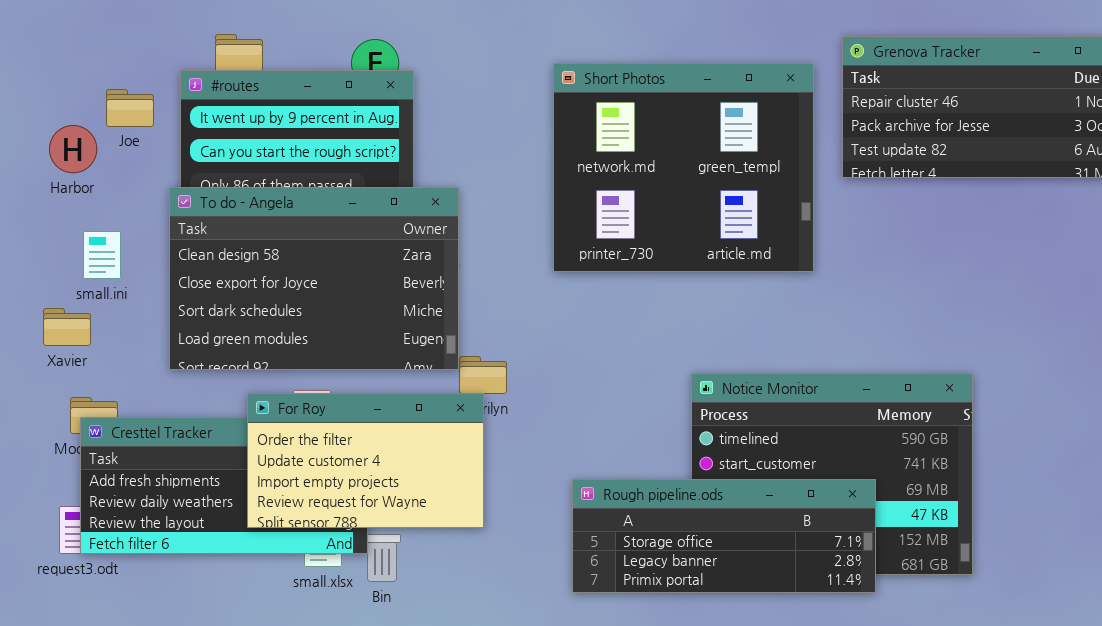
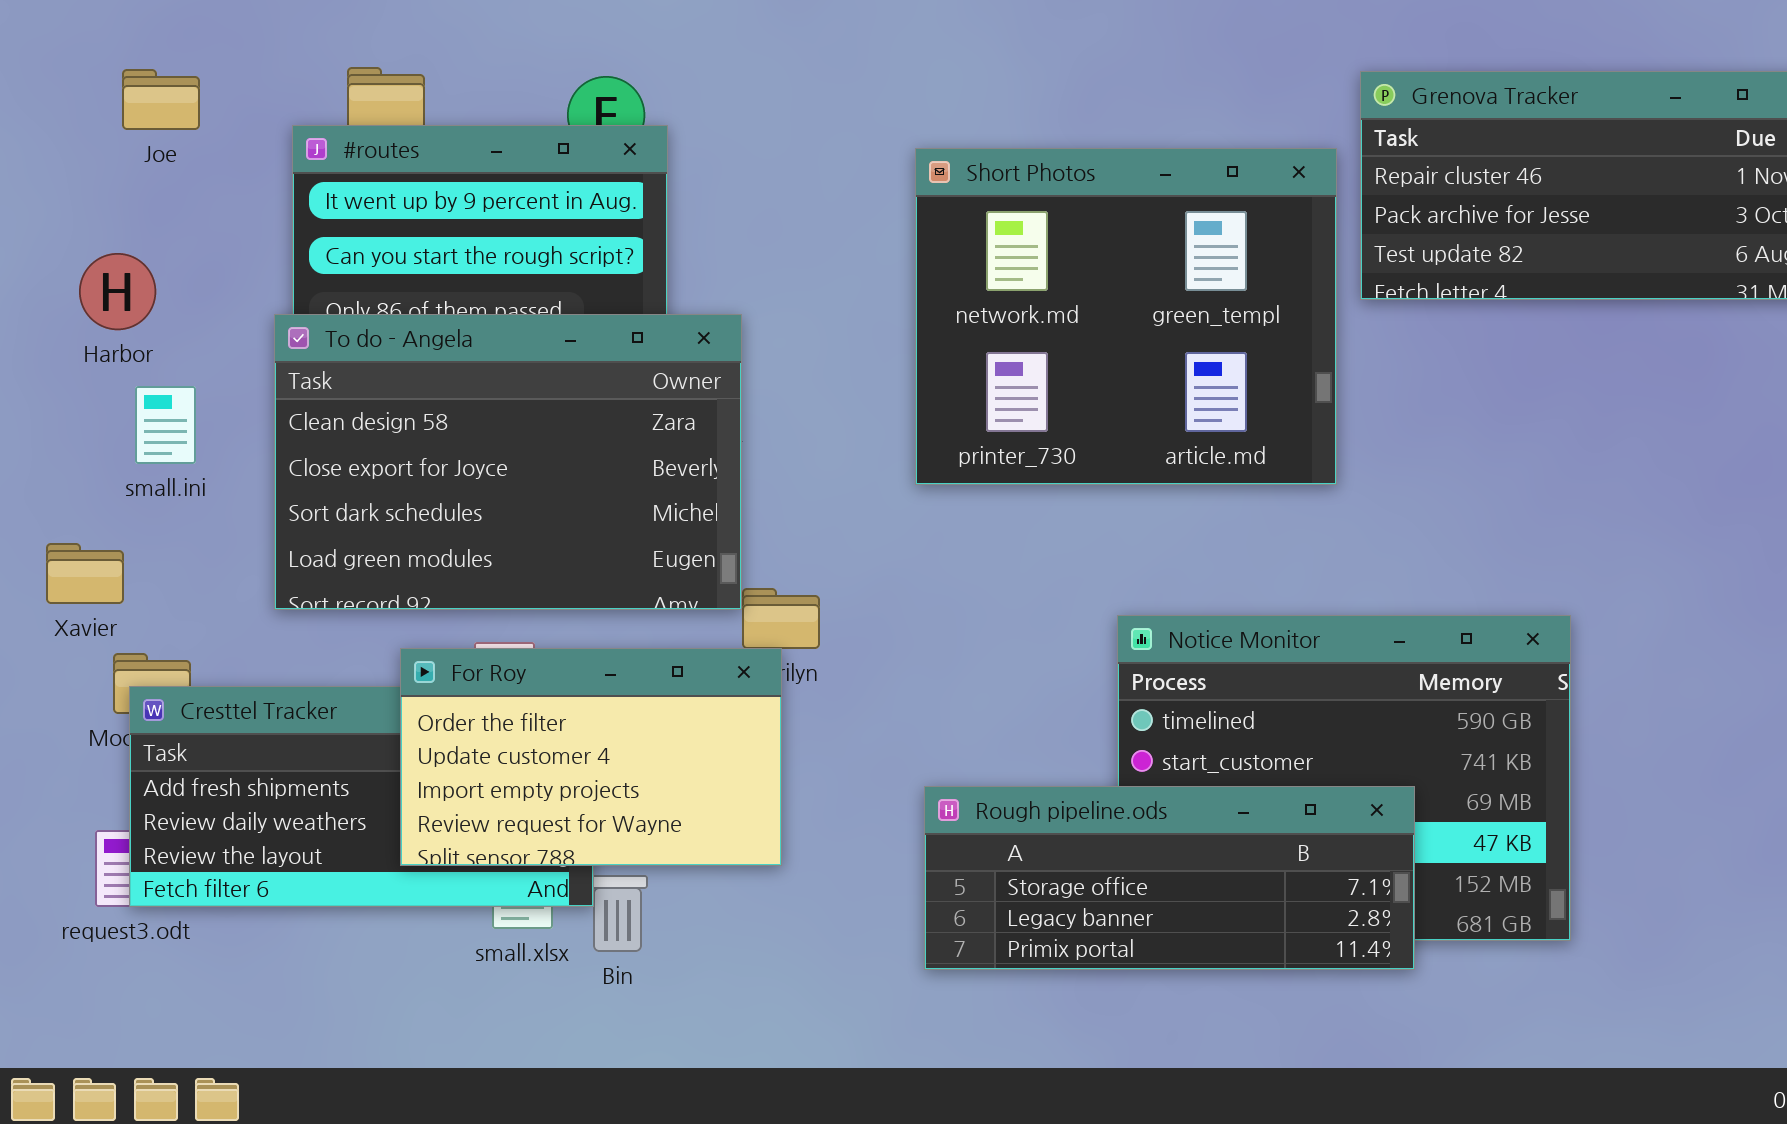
Short Photos: [553,63,814,272] -> [915,148,1337,485], moved
Joe: [106,89,154,127] -> [122,69,200,130], moved
Harbor: [49,125,97,173] -> [79,253,156,330], moved
Xavier: [43,308,91,346] -> [46,543,124,604], moved

